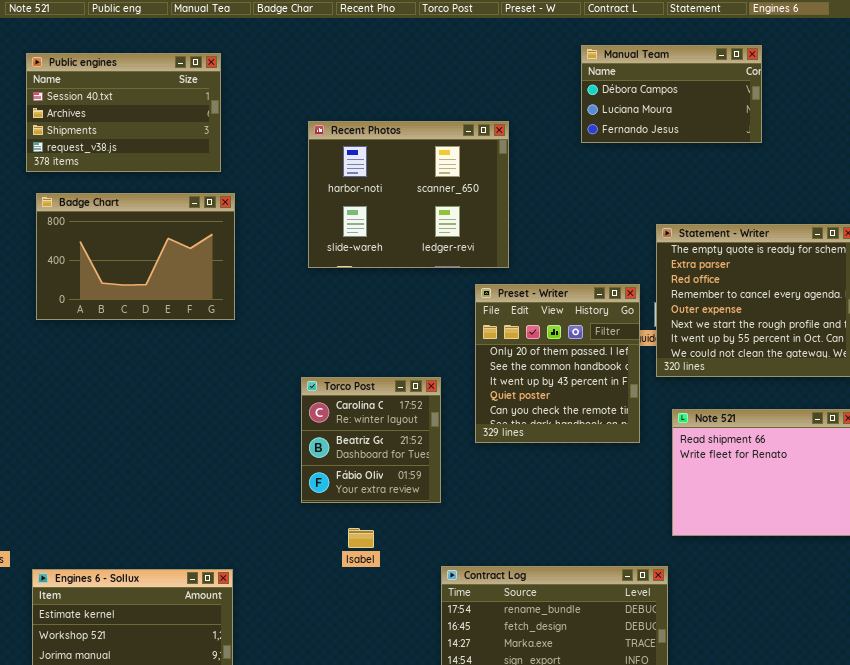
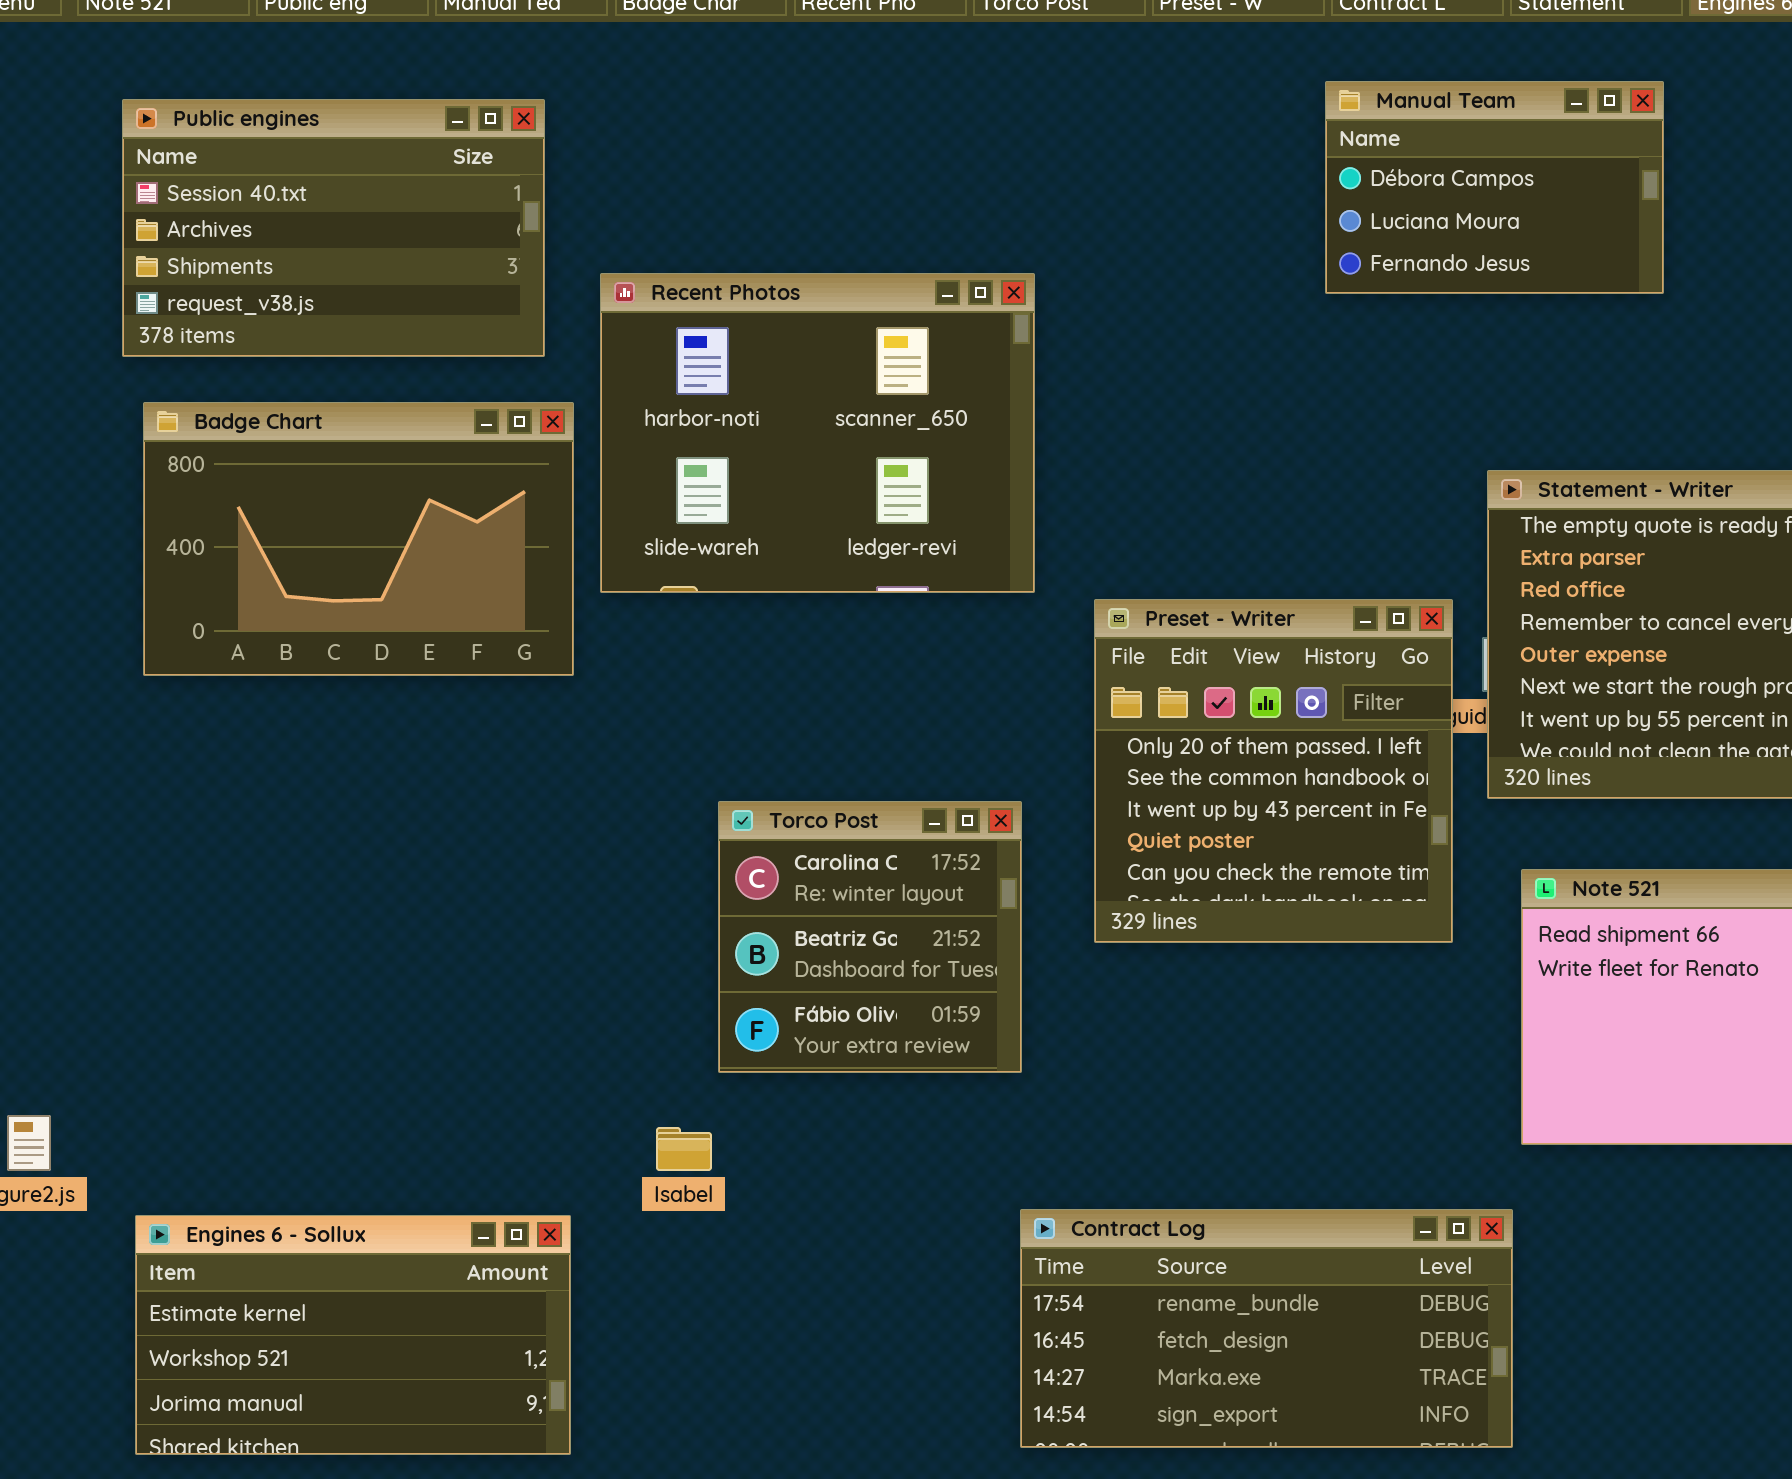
Manual Team: [581,45,762,143] -> [1325,81,1664,294], resized
Recent Photos: [308,121,509,268] -> [600,273,1035,593], moved
Isabel: [348,528,374,548] -> [656,1127,712,1171], moved

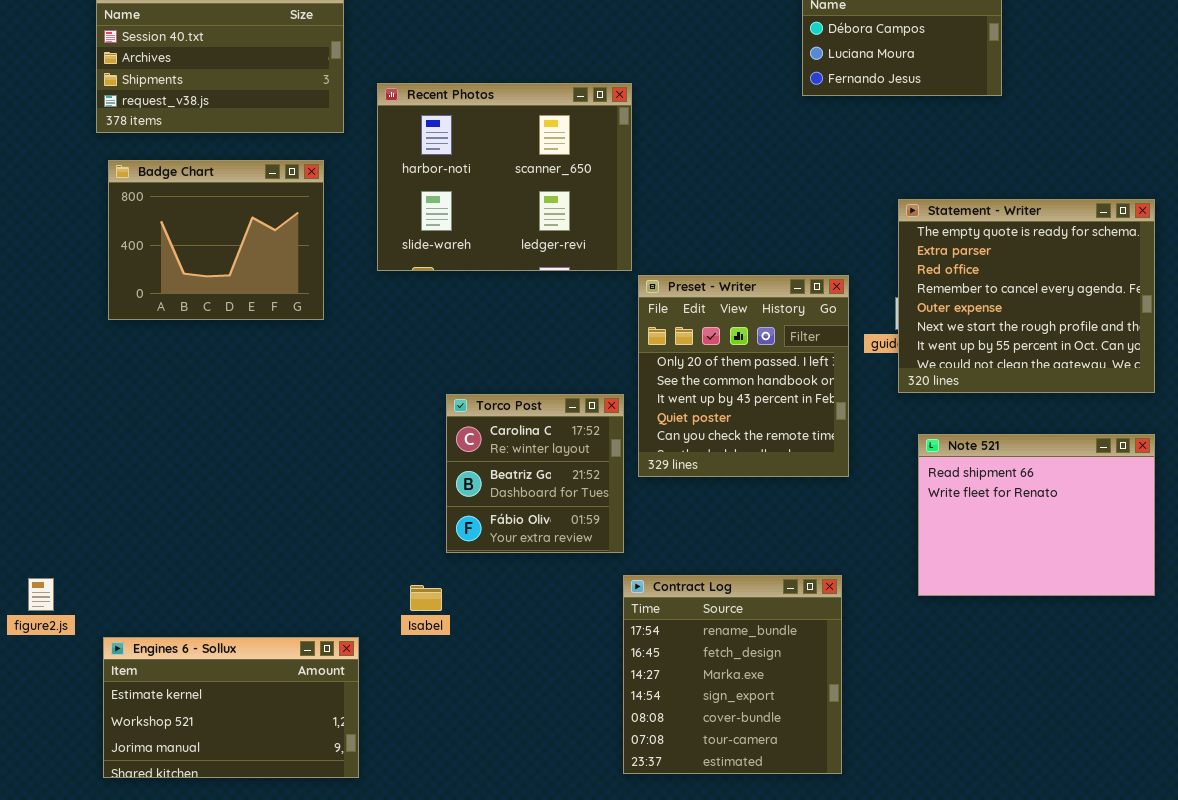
Badge Chart: [143,402,574,676] -> [108,160,324,320], resized
Preset - Writer: [1094,599,1453,943] -> [638,275,849,477], moved
Contract Log: [1020,1209,1513,1448] -> [623,575,842,774], resized

